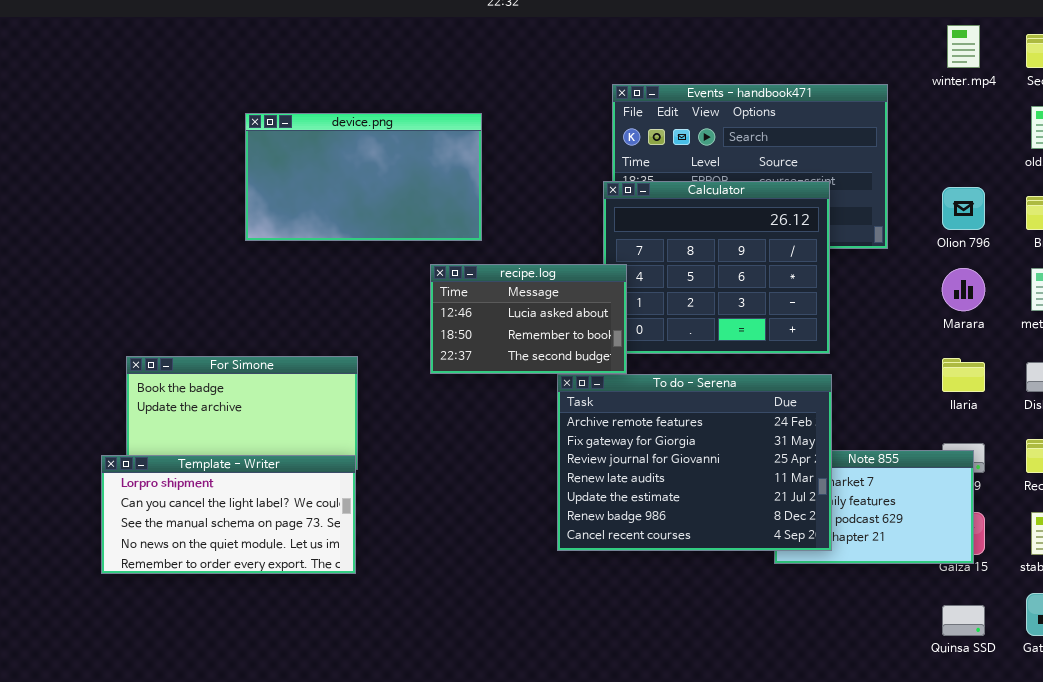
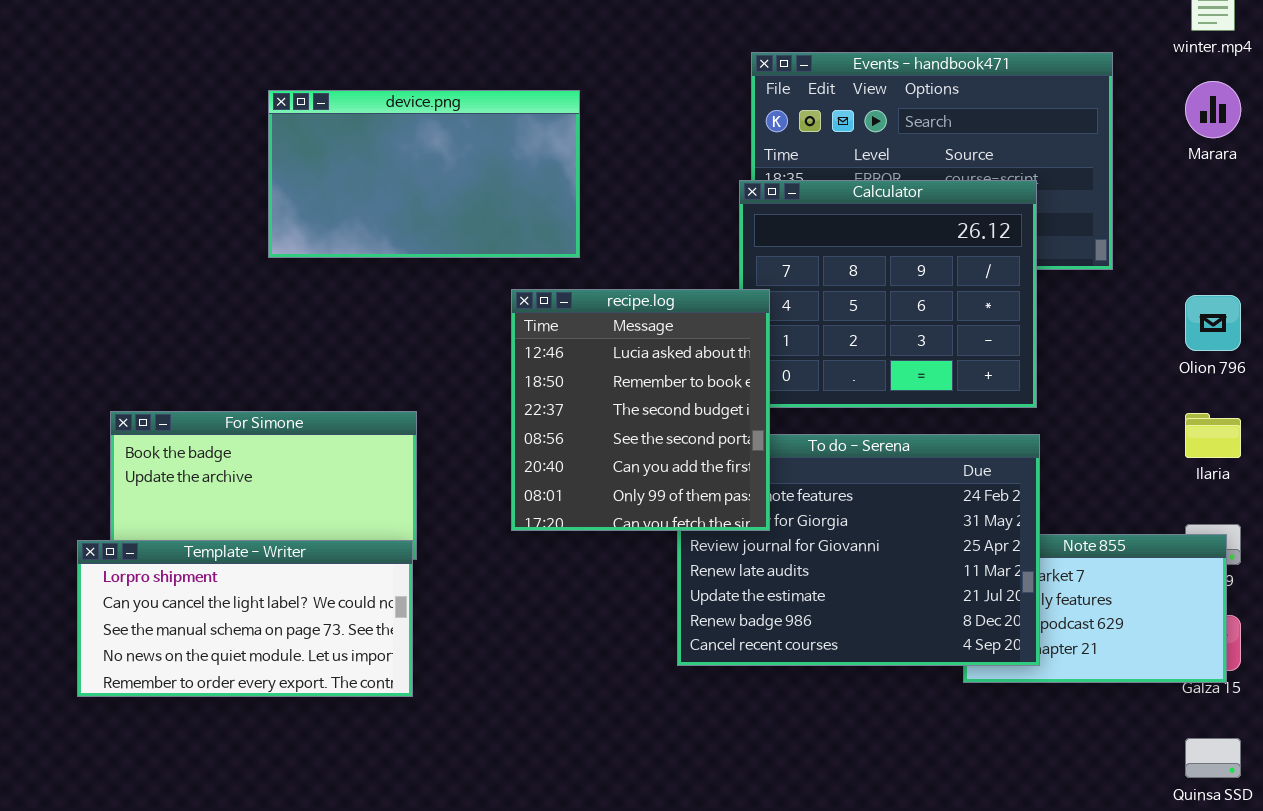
Olion 796: [942,187,985,230] -> [1185,295,1241,351], moved
recipe.log: [430,264,627,374] -> [511,289,770,531], resized
Marara: [942,268,985,311] -> [1185,81,1241,138], moved

